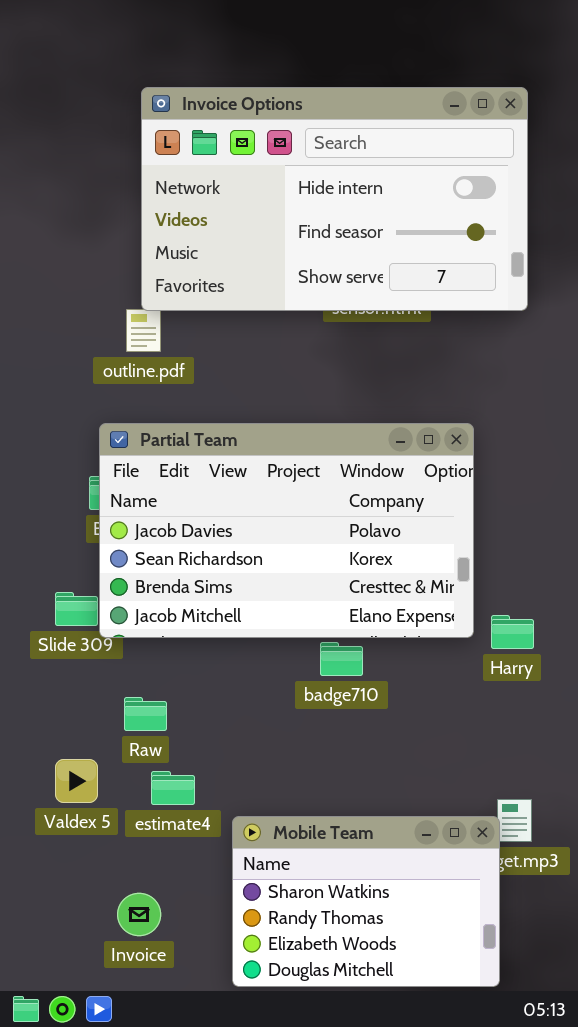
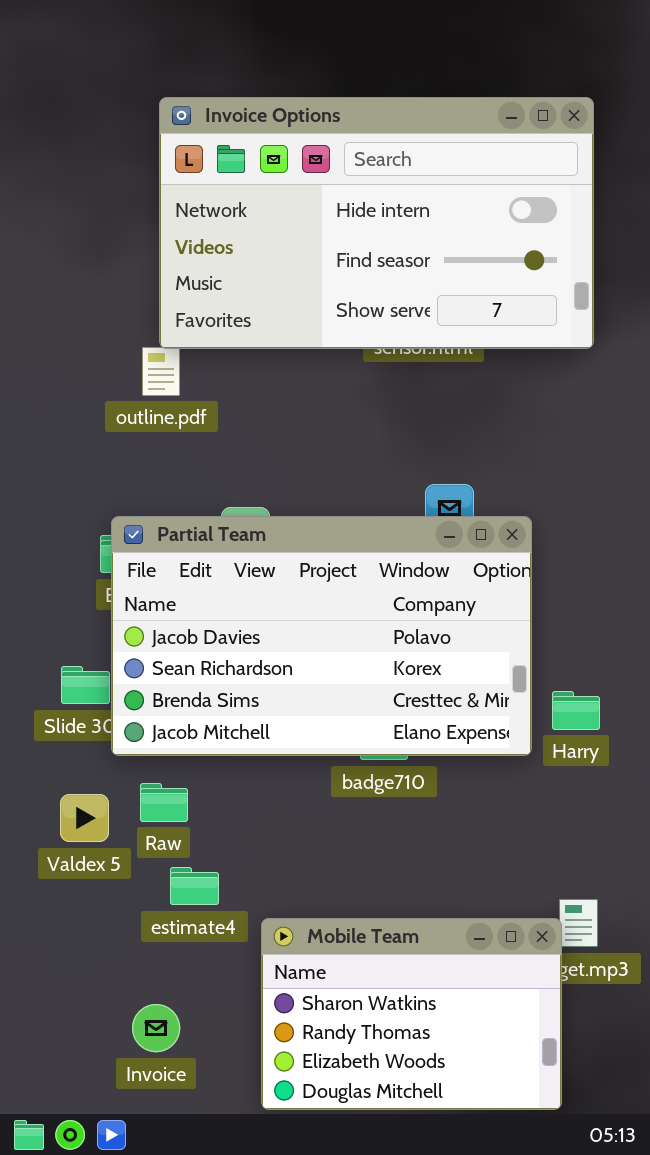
Partial Team: [99,423,474,638] -> [111,516,532,756], moved
Valdex 5: [55,759,98,803] -> [60,794,109,842], moved

